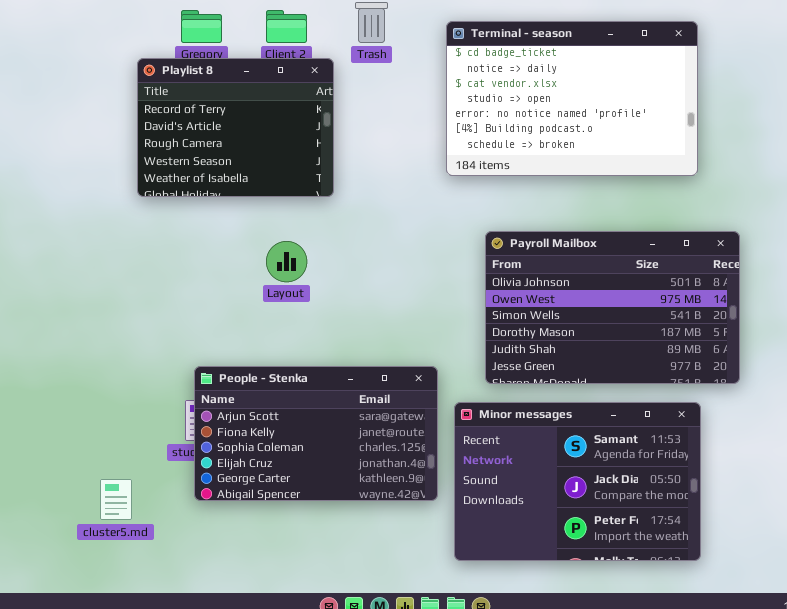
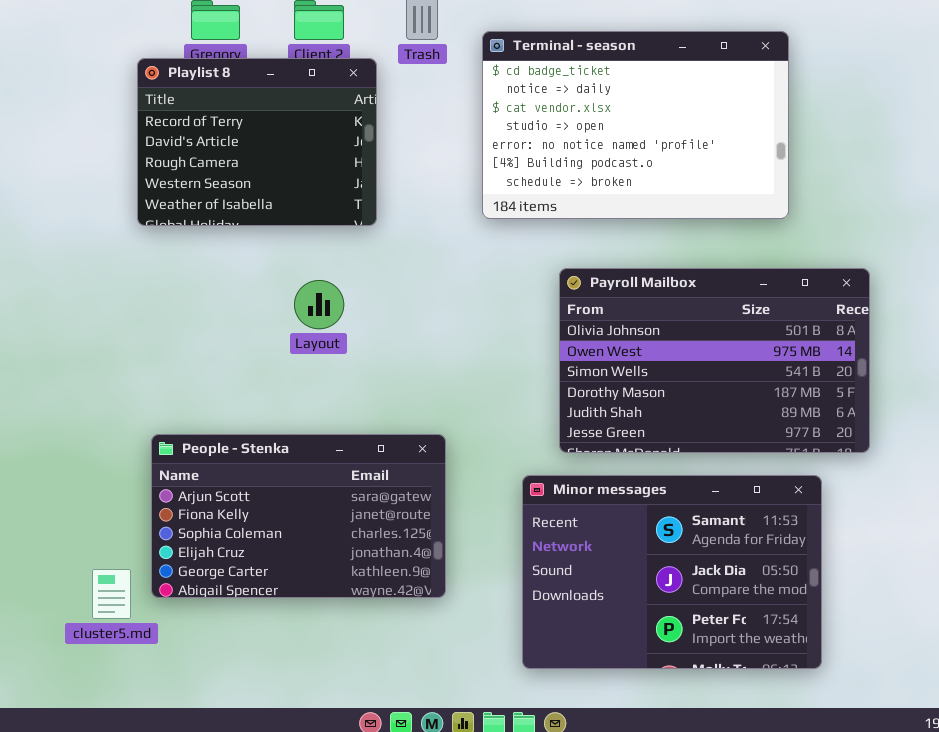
Terminal - season: [446,21,698,176] -> [482,31,789,219], moved
People - Stenka: [194,366,438,501] -> [151,434,446,598], moved

